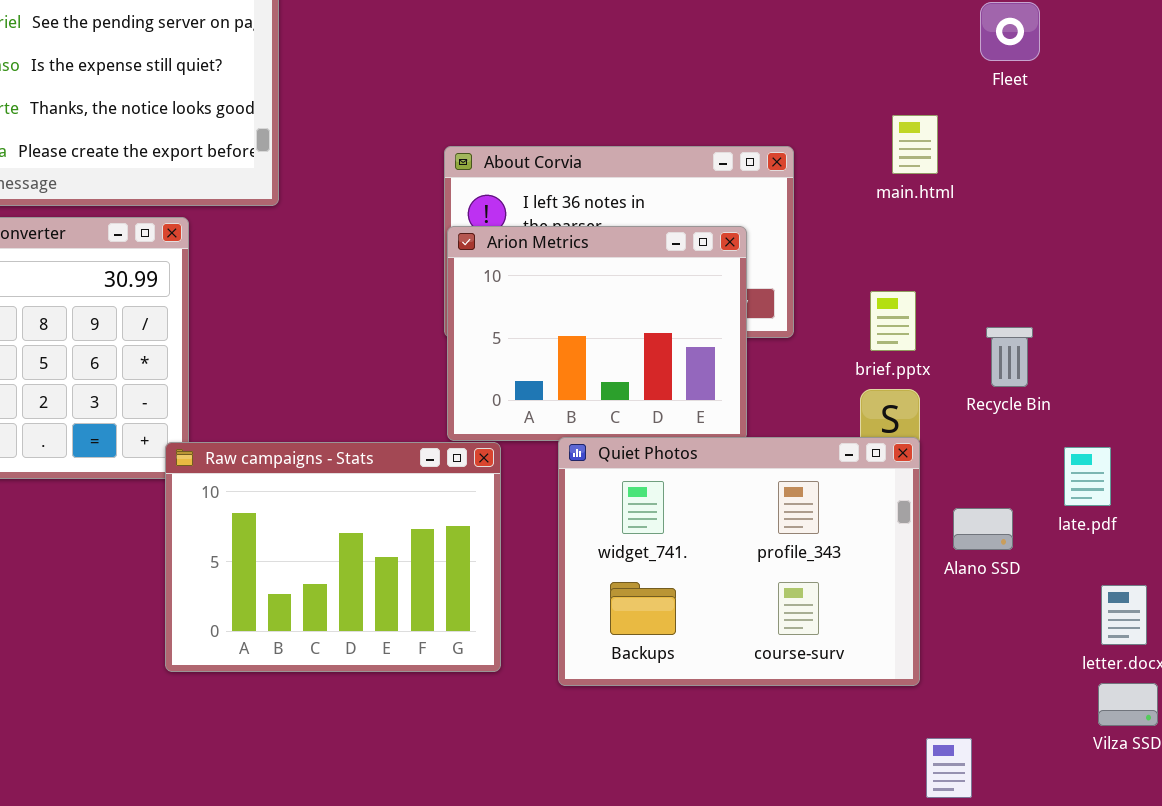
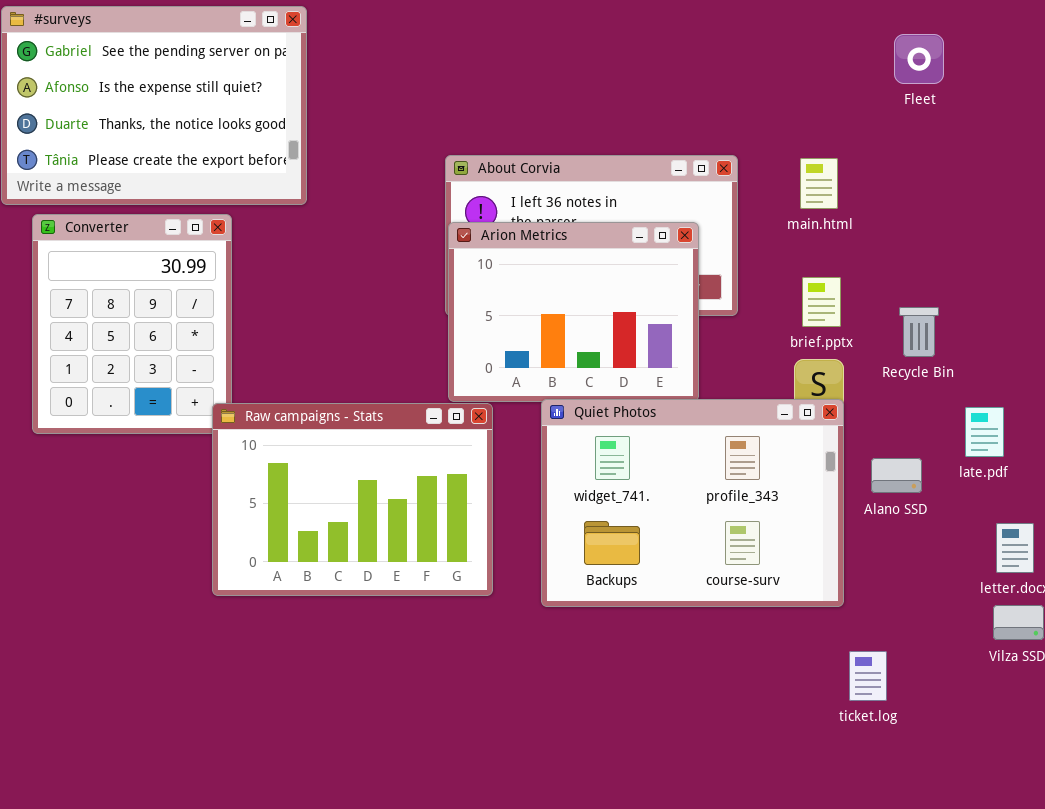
main.html: [892,115,938,174] -> [800,158,838,209], moved

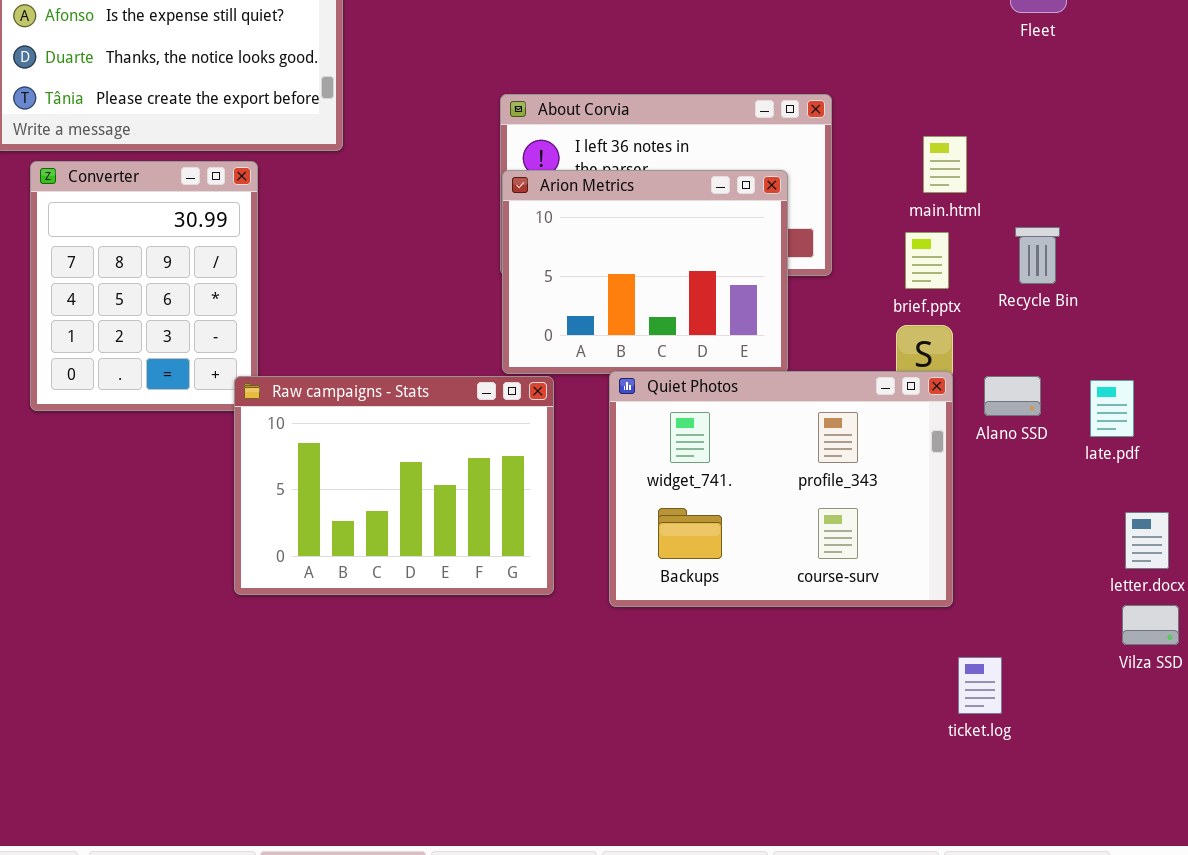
main.html: [800,158,838,209] -> [923,136,967,193], moved
Recycle Bin: [899,307,939,357] -> [1015,227,1060,284], moved
Alano SSD: [871,458,922,493] -> [984,376,1041,416], moved

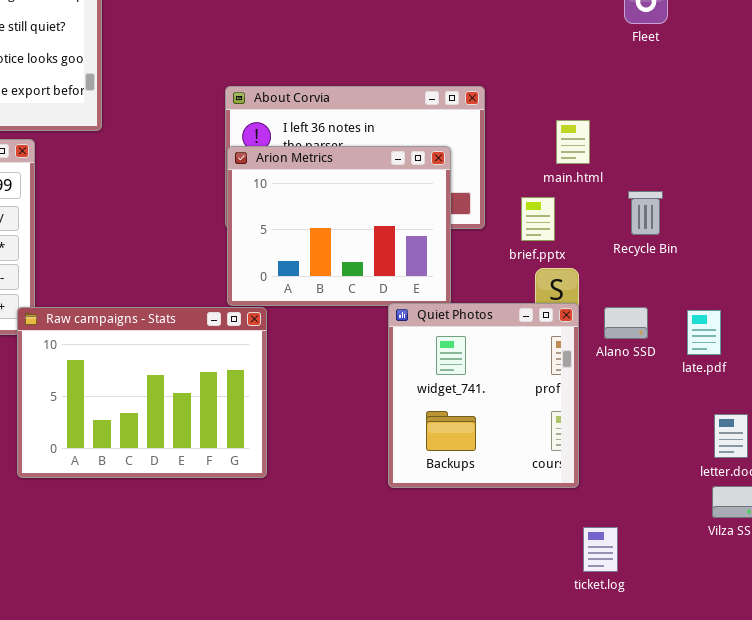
brief.pptx: [905,232,949,289] -> [521,197,555,241], moved
Quiet Photos: [609,371,953,607] -> [388,303,579,488], resized

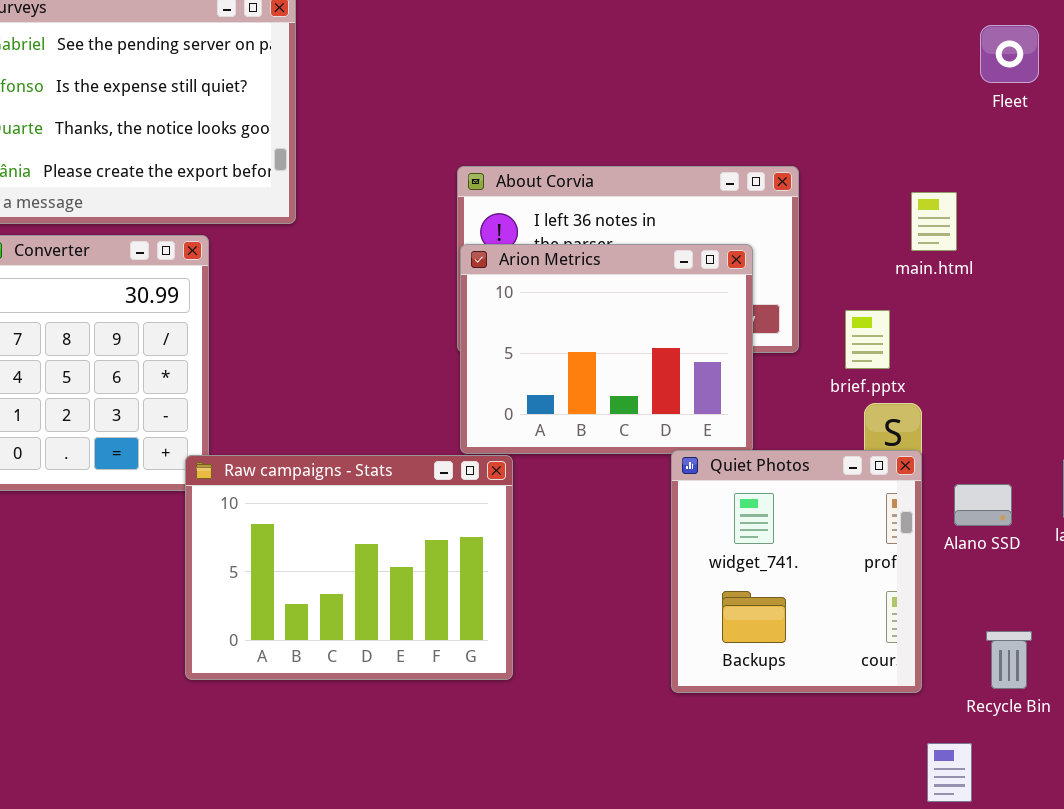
main.html: [556,120,590,164] -> [911,192,957,251], moved
Recycle Bin: [628,191,663,235] -> [986,631,1032,689], moved
Alano SSD: [604,307,648,339] -> [954,484,1012,526], moved

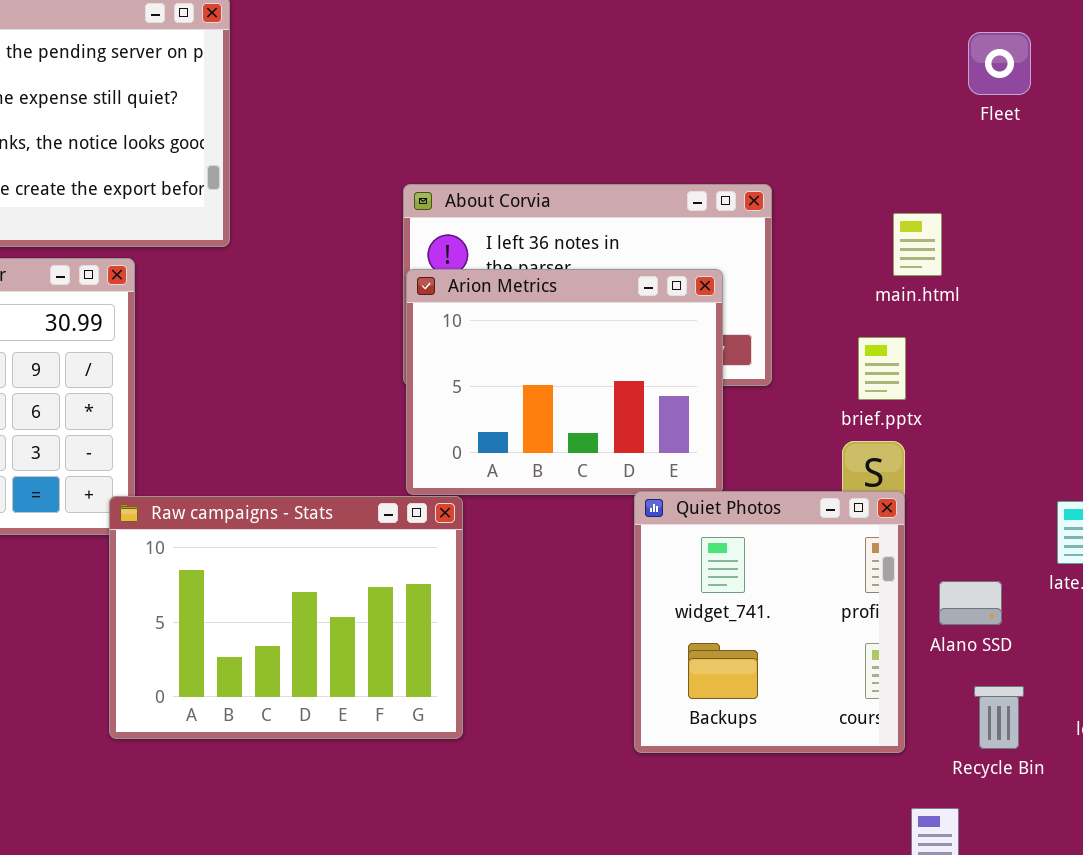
brief.pptx: [845,310,890,369] -> [858,337,906,400], moved
Alano SSD: [954,484,1012,526] -> [939,581,1002,625], moved

